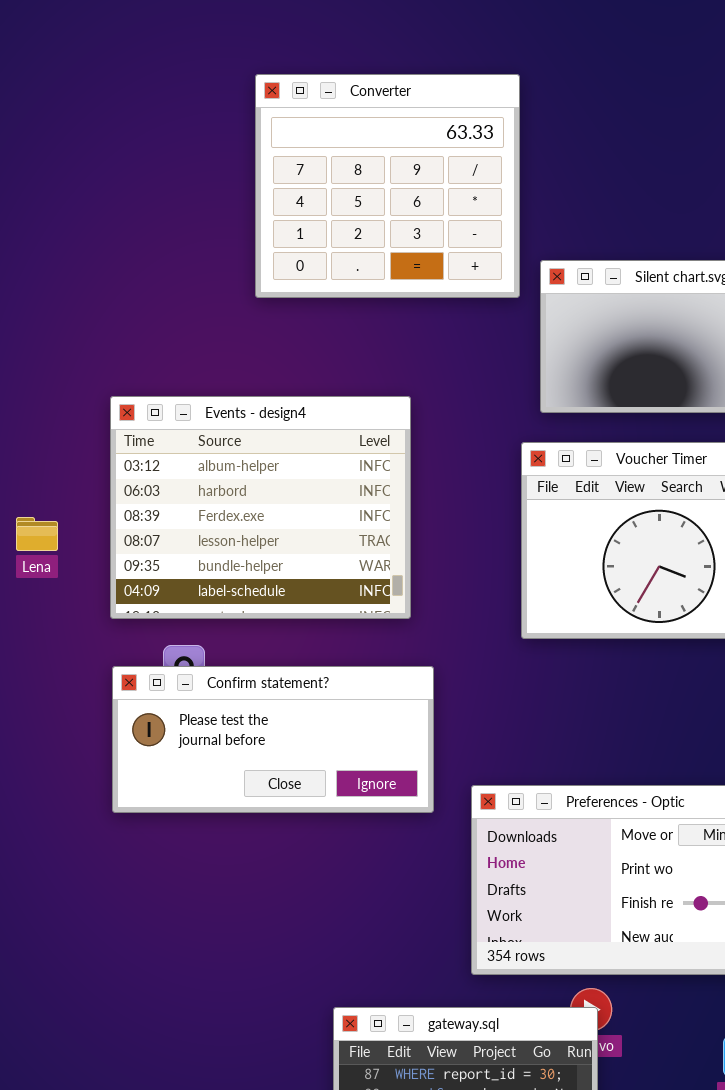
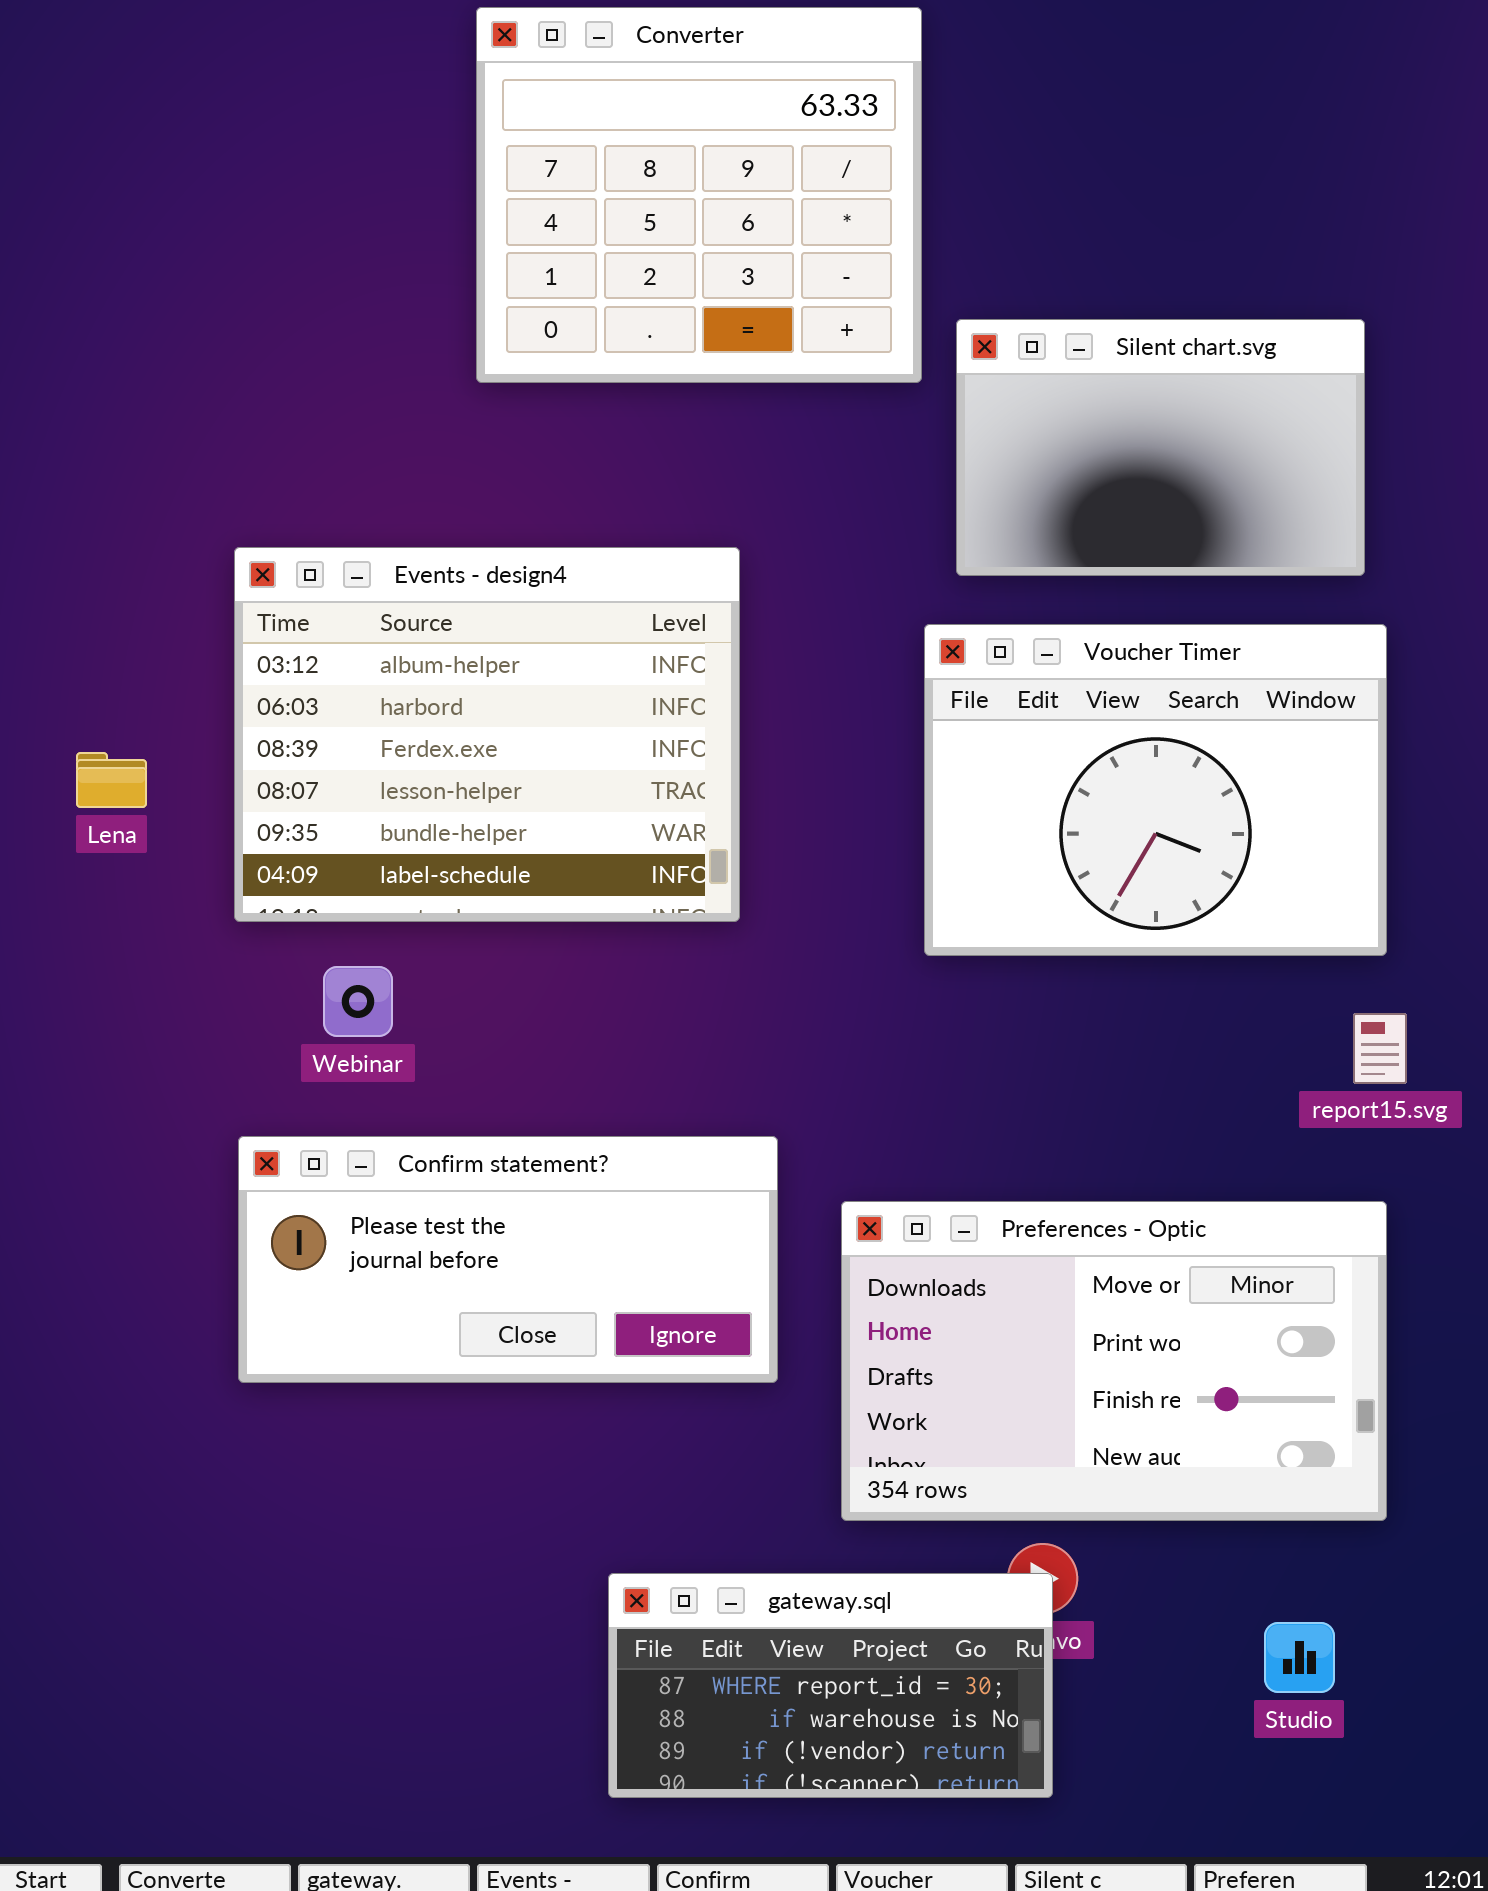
Confirm statement?: [112,666,434,813] -> [238,1136,778,1383], moved

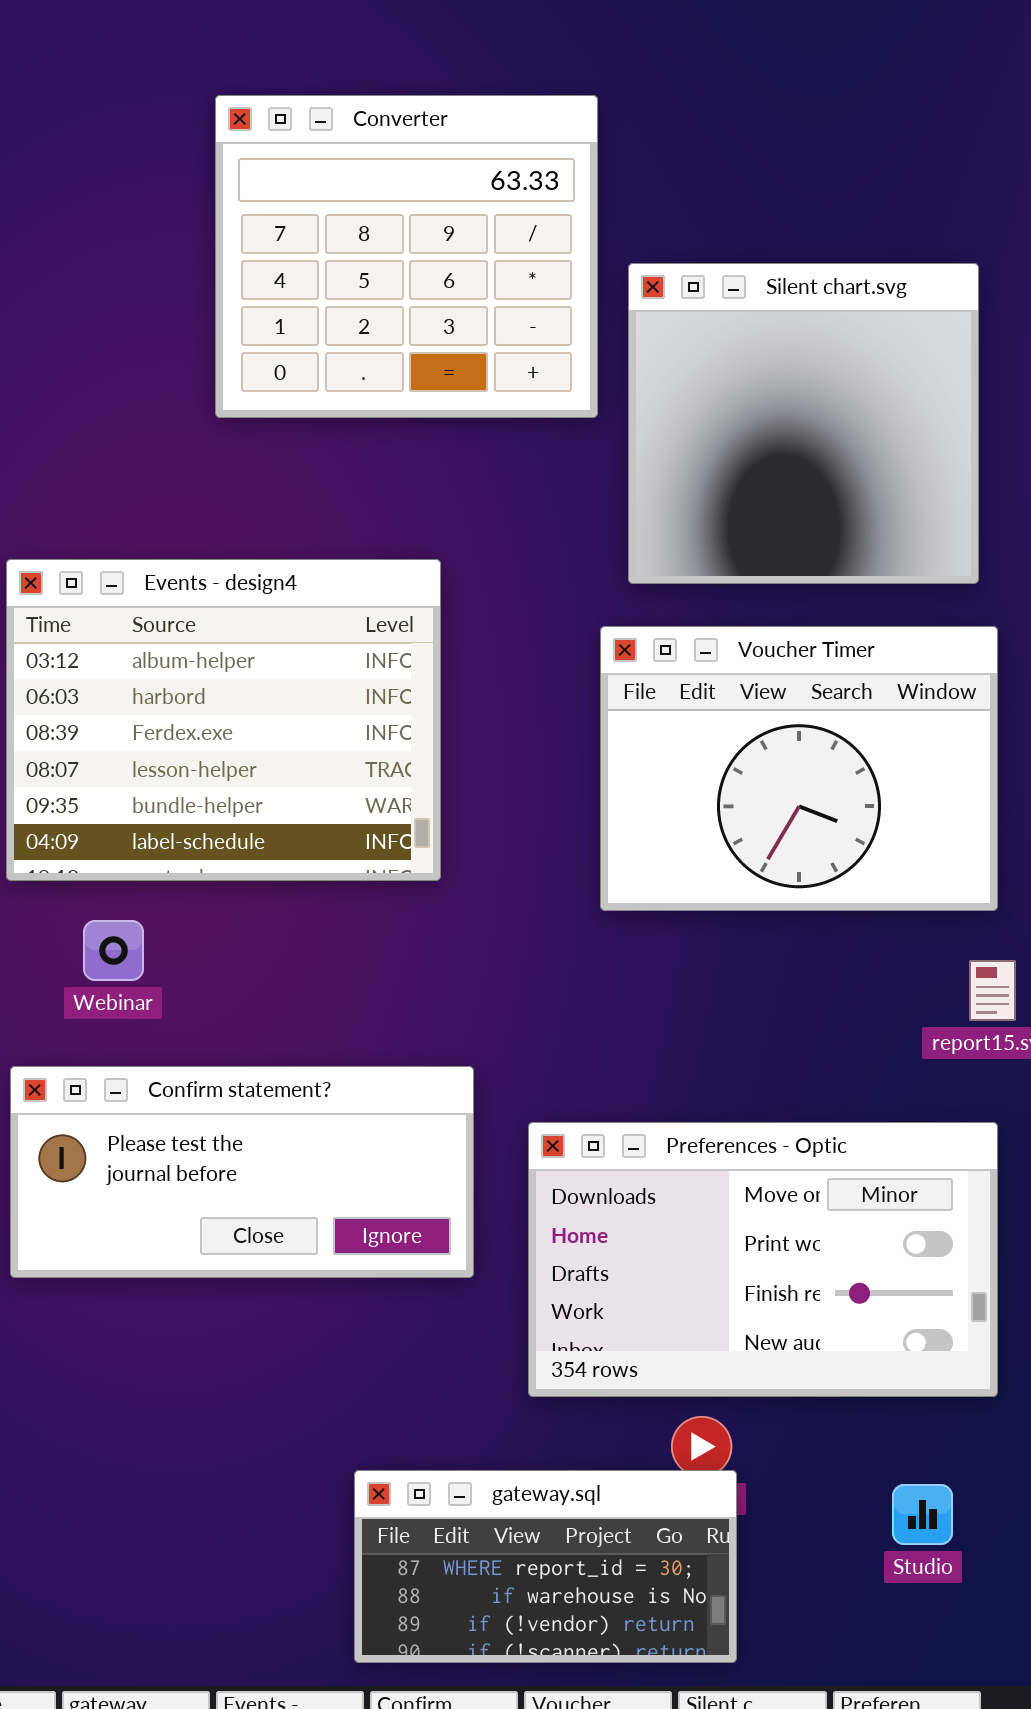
Silent chart.svg: [956,319,1365,576] -> [628,263,979,584], resized
gateway.sql: [608,1573,1053,1798] -> [354,1470,737,1663], moved

